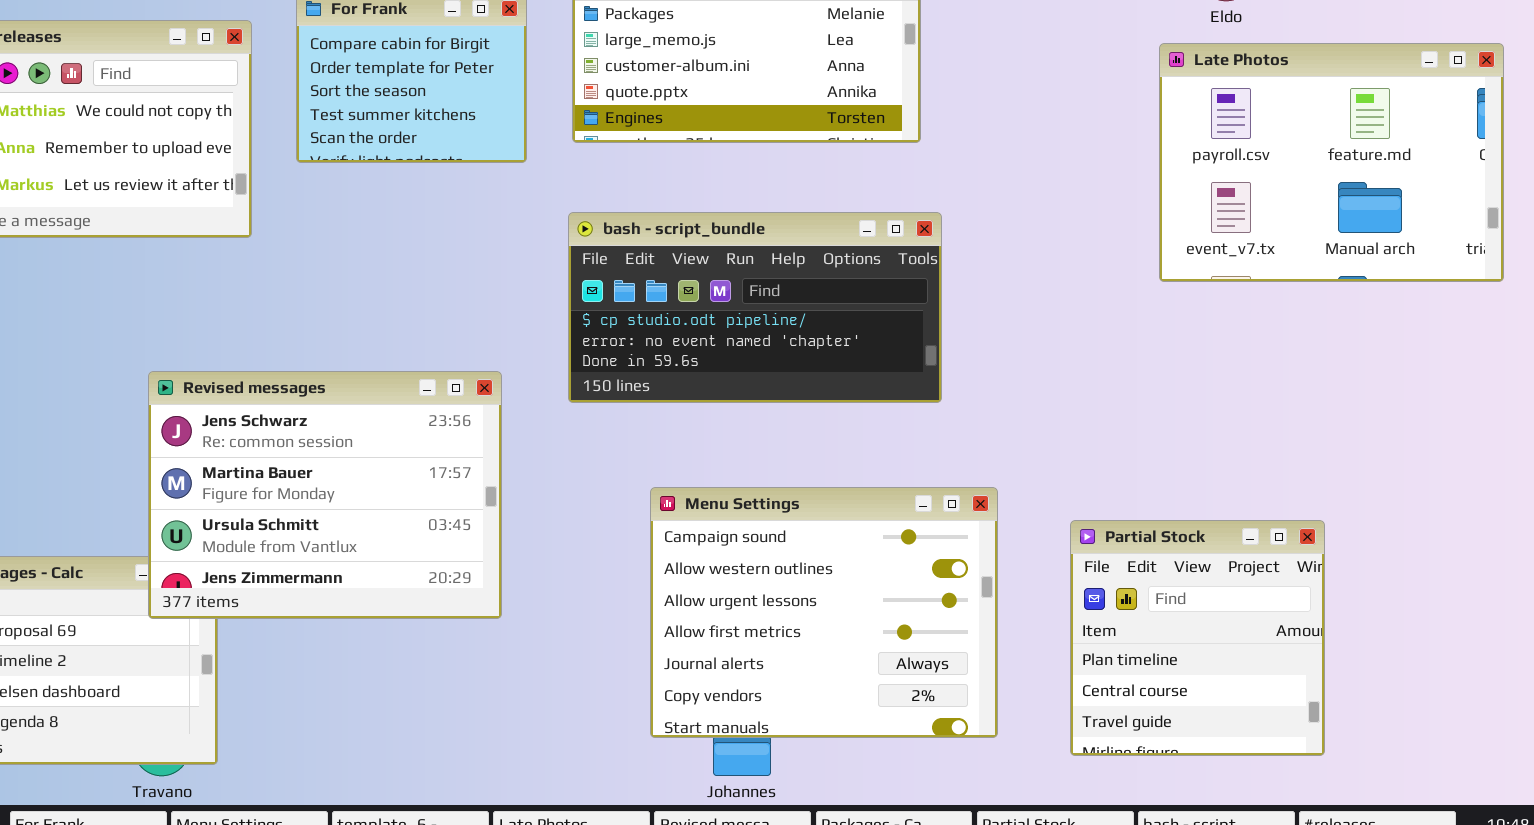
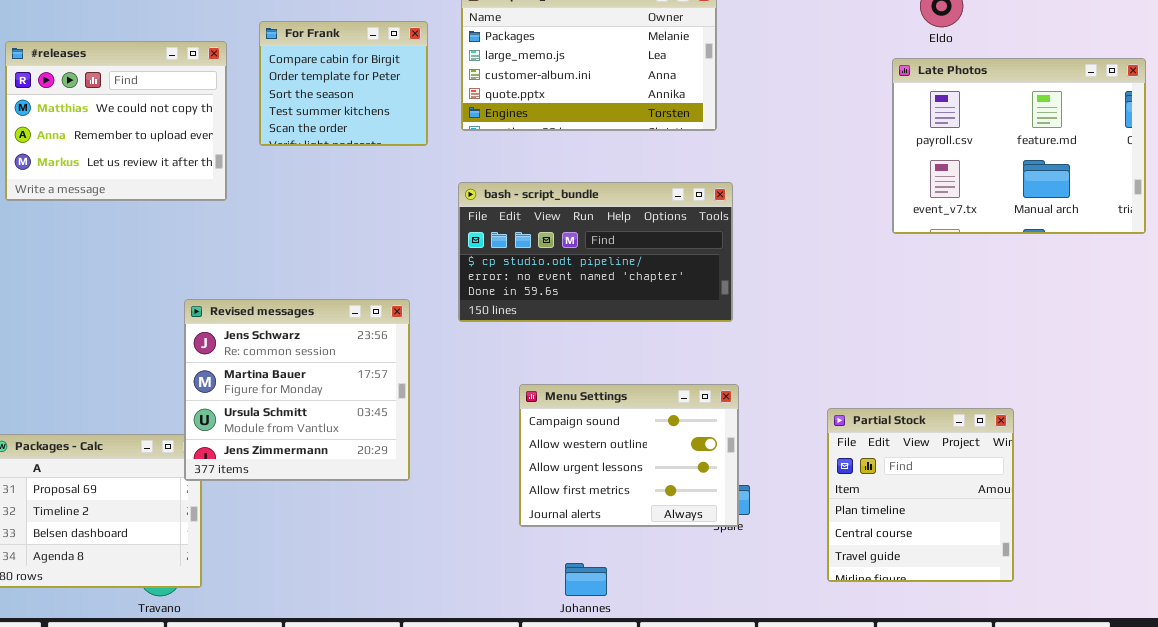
Revised messages: [148,371,502,619] -> [184,299,410,481], resized
Menu Settings: [650,487,998,738] -> [519,384,739,527], resized

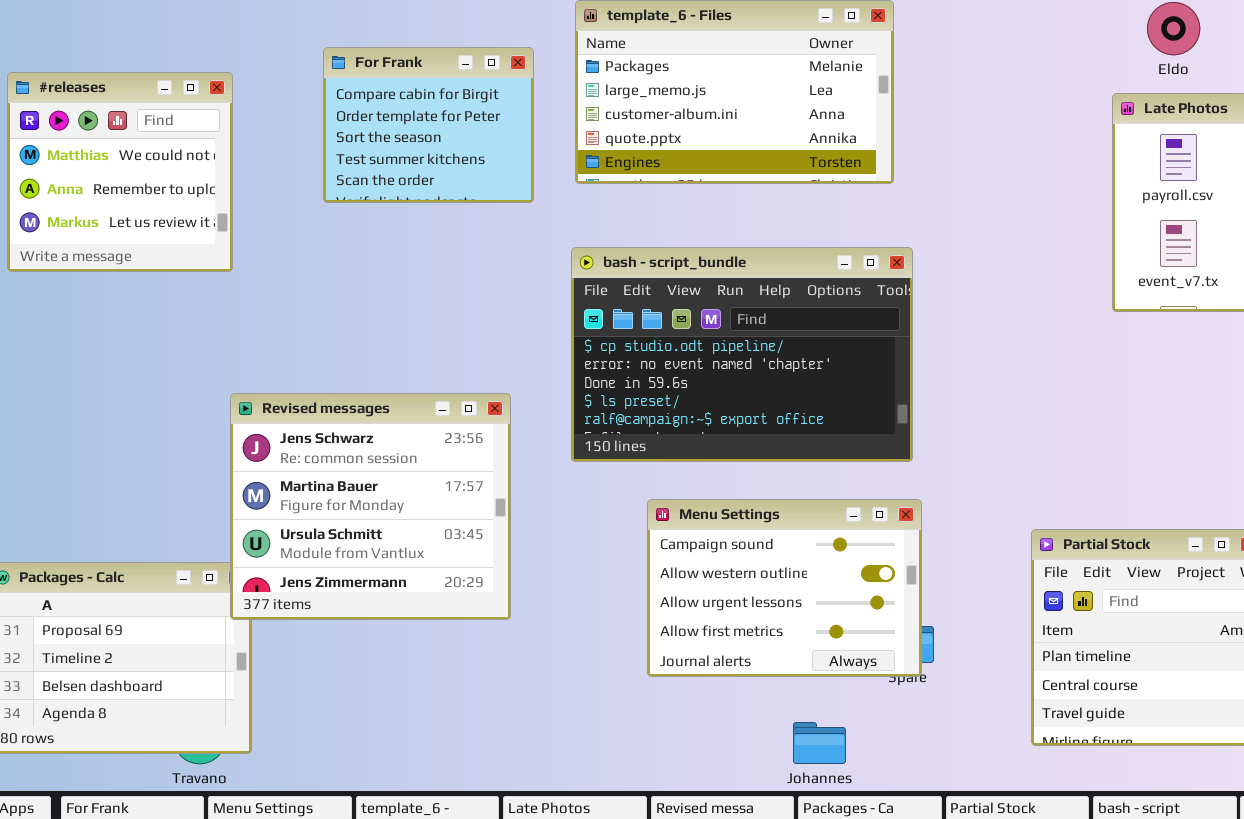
#releases: [5,41,227,201] -> [7,72,233,272], resized
bash - script_bundle: [458,182,733,322] -> [571,247,913,462], resized
Johannes: [565,563,607,596] -> [793,722,846,764], moved

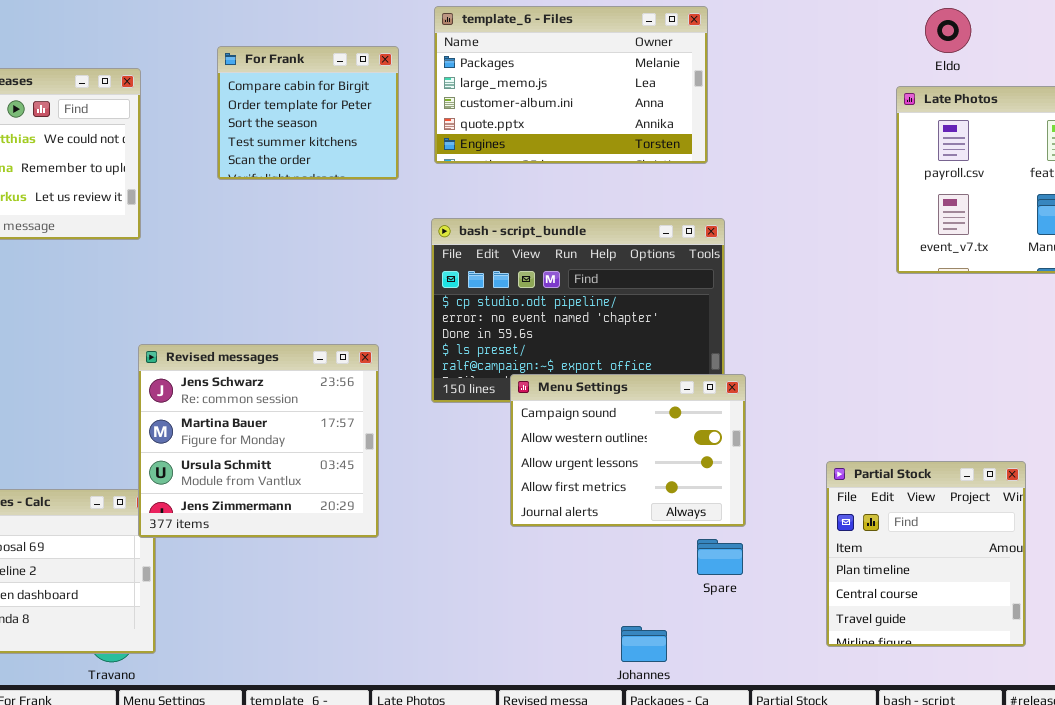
Menu Settings: [647,499,922,677] -> [510,374,746,527], moved

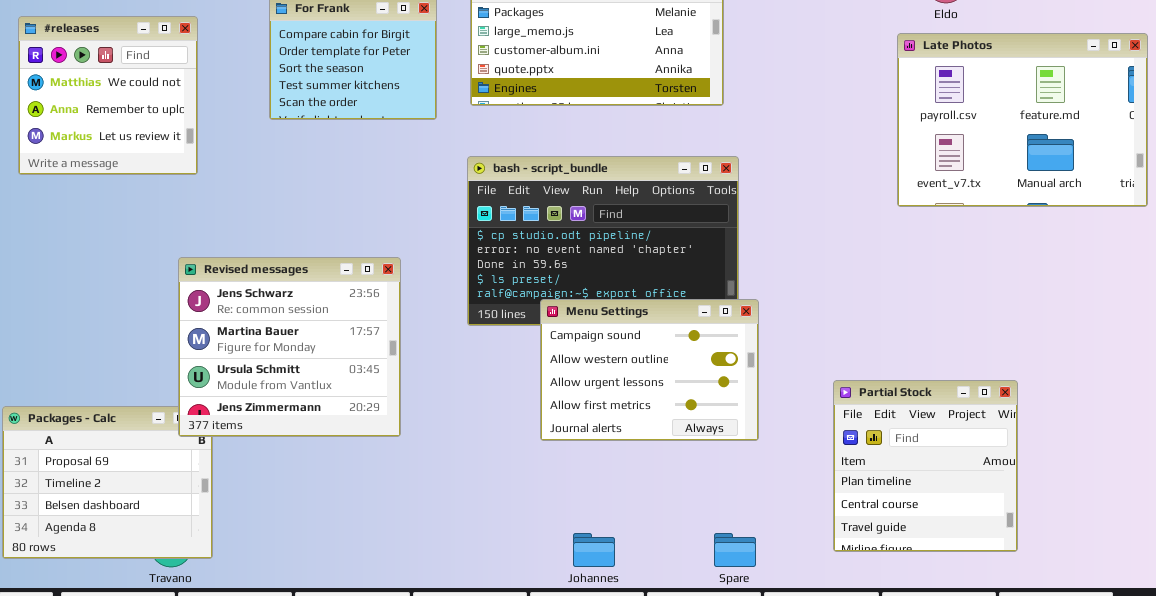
Revised messages: [138,344,379,538] -> [178,257,401,437], moved
Spare: [697,539,743,575] -> [714,533,756,567], moved
Johannes: [621,626,667,662] -> [573,533,615,567], moved

